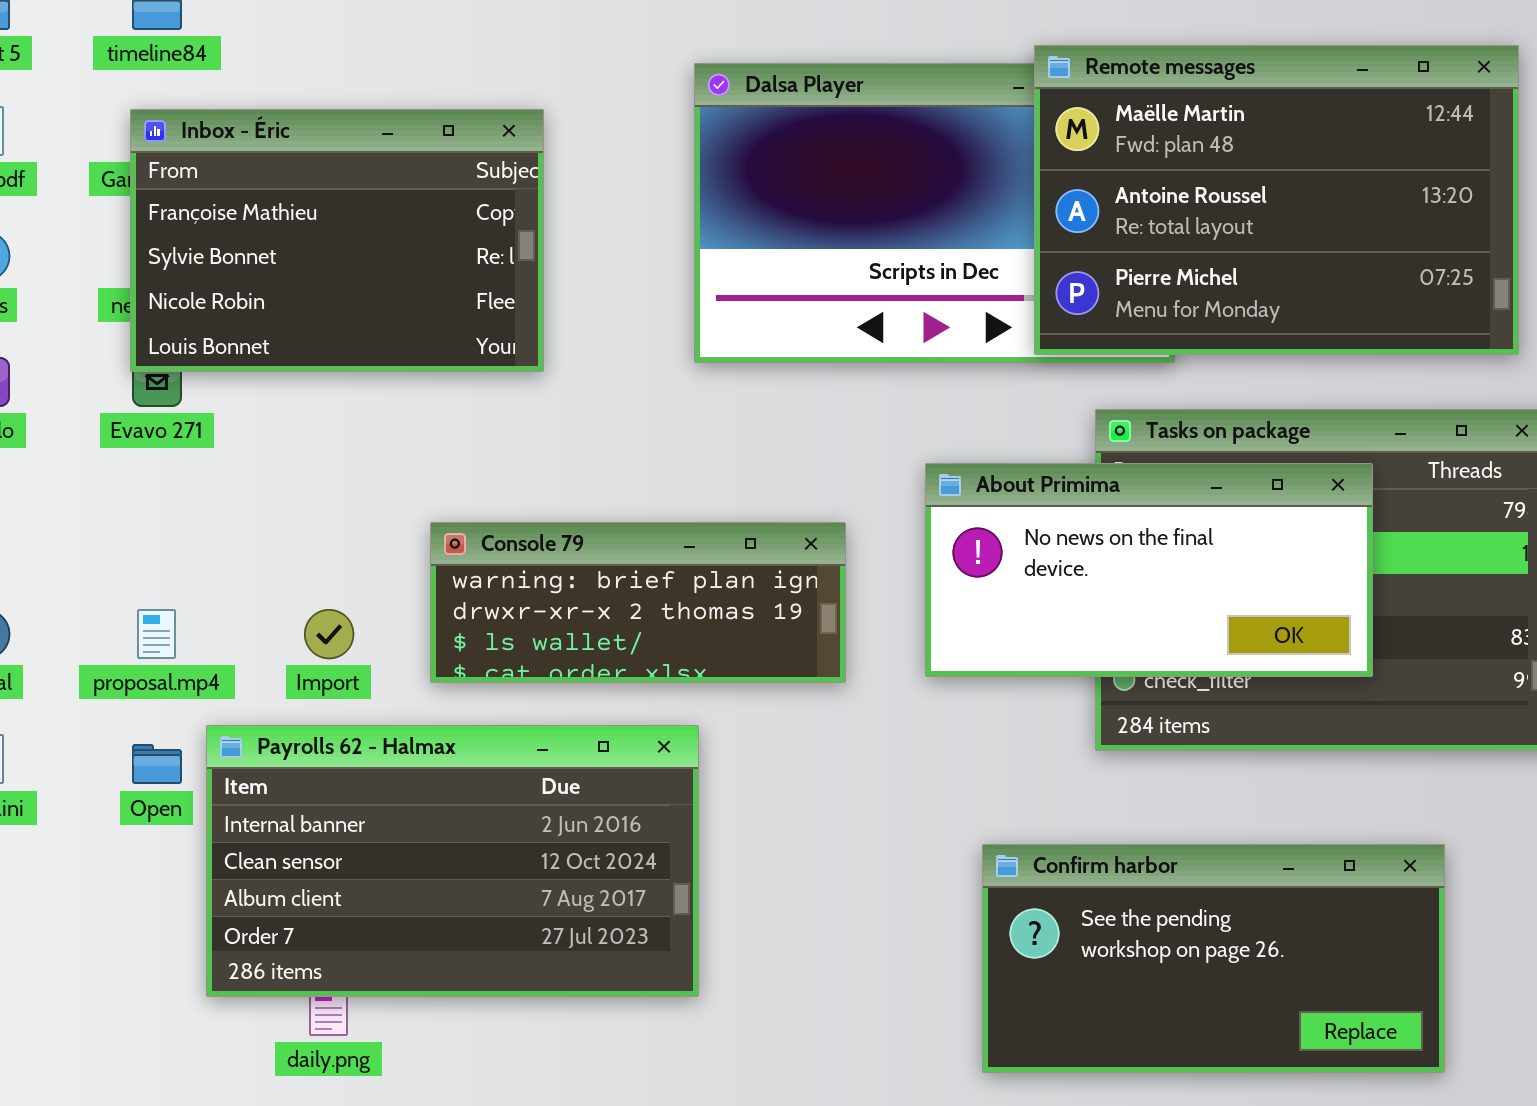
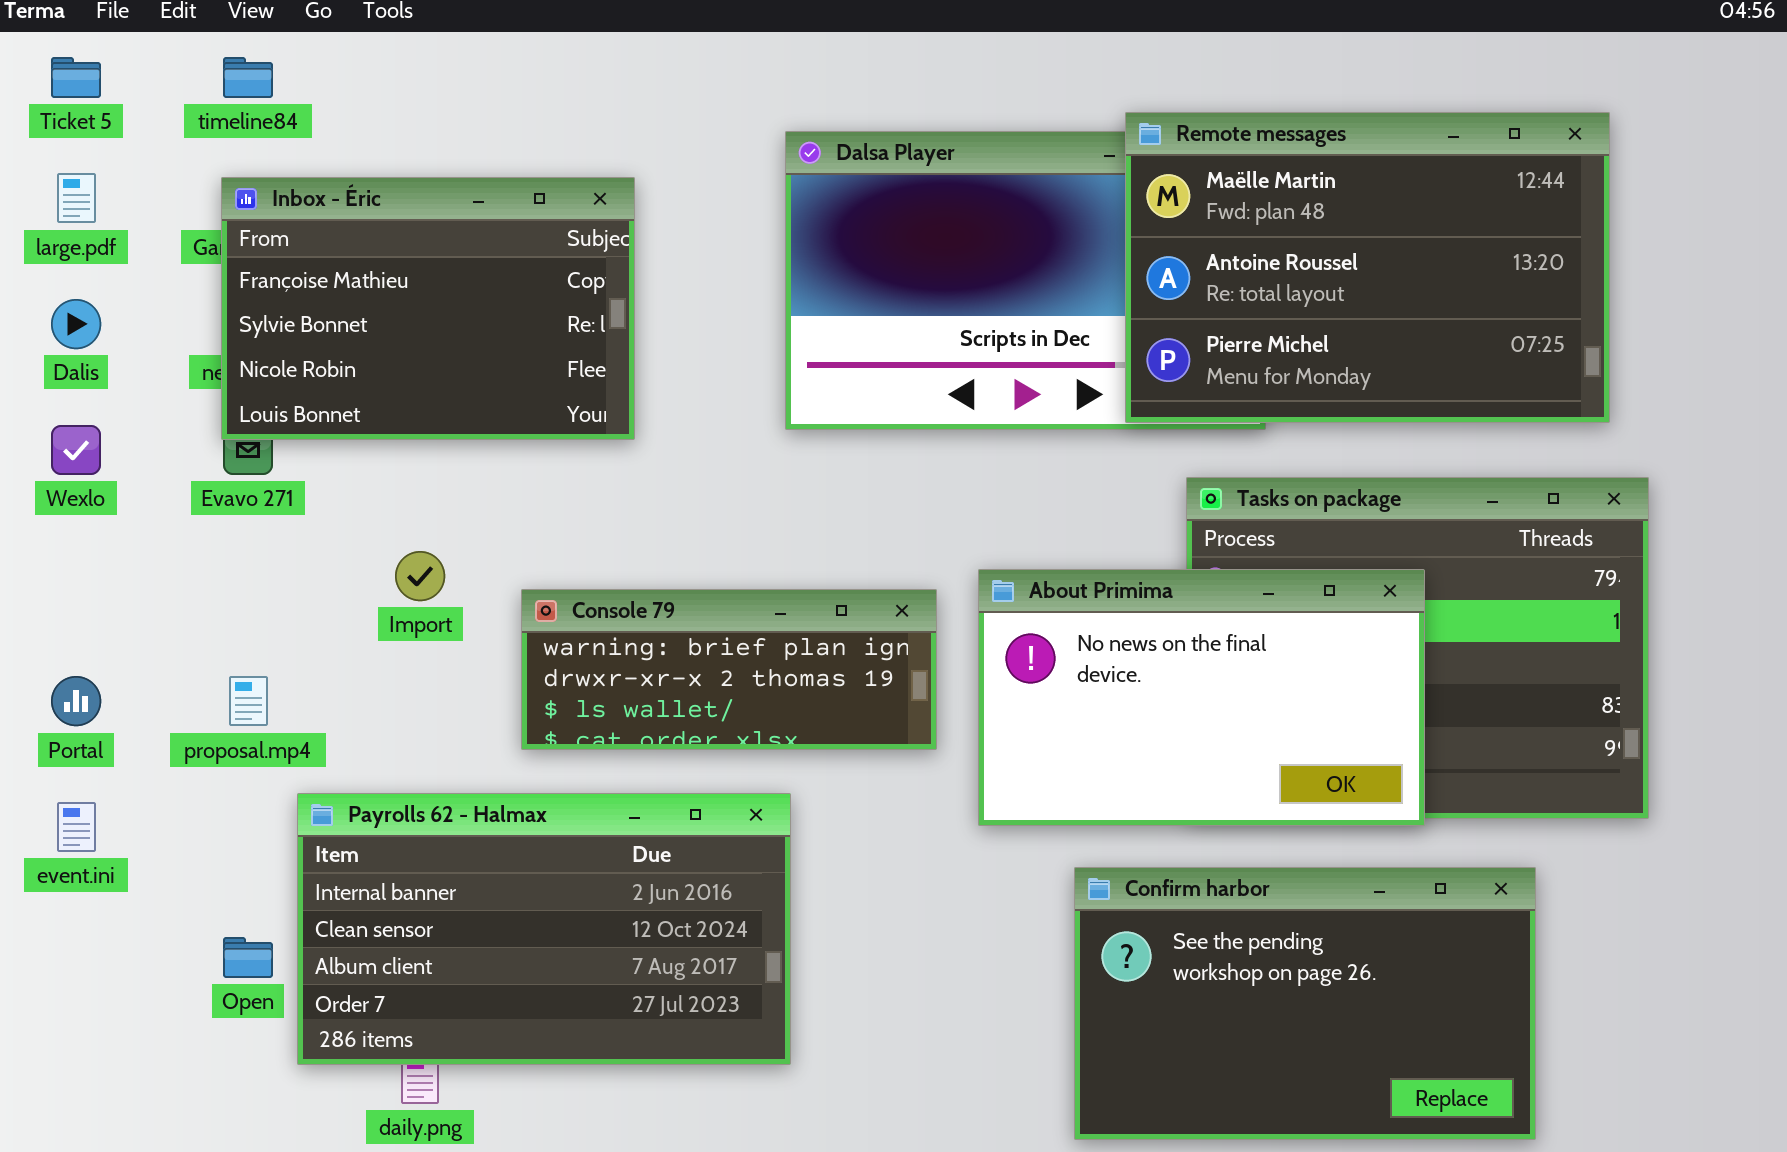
About Primima: [925,463,1373,677] -> [978,569,1425,826], moved, resized
Import: [304,609,354,659] -> [395,551,445,601], moved
Open: [132,744,182,784] -> [223,937,273,978], moved
Confirm harbor: [982,844,1445,1073] -> [1074,867,1536,1140], resized

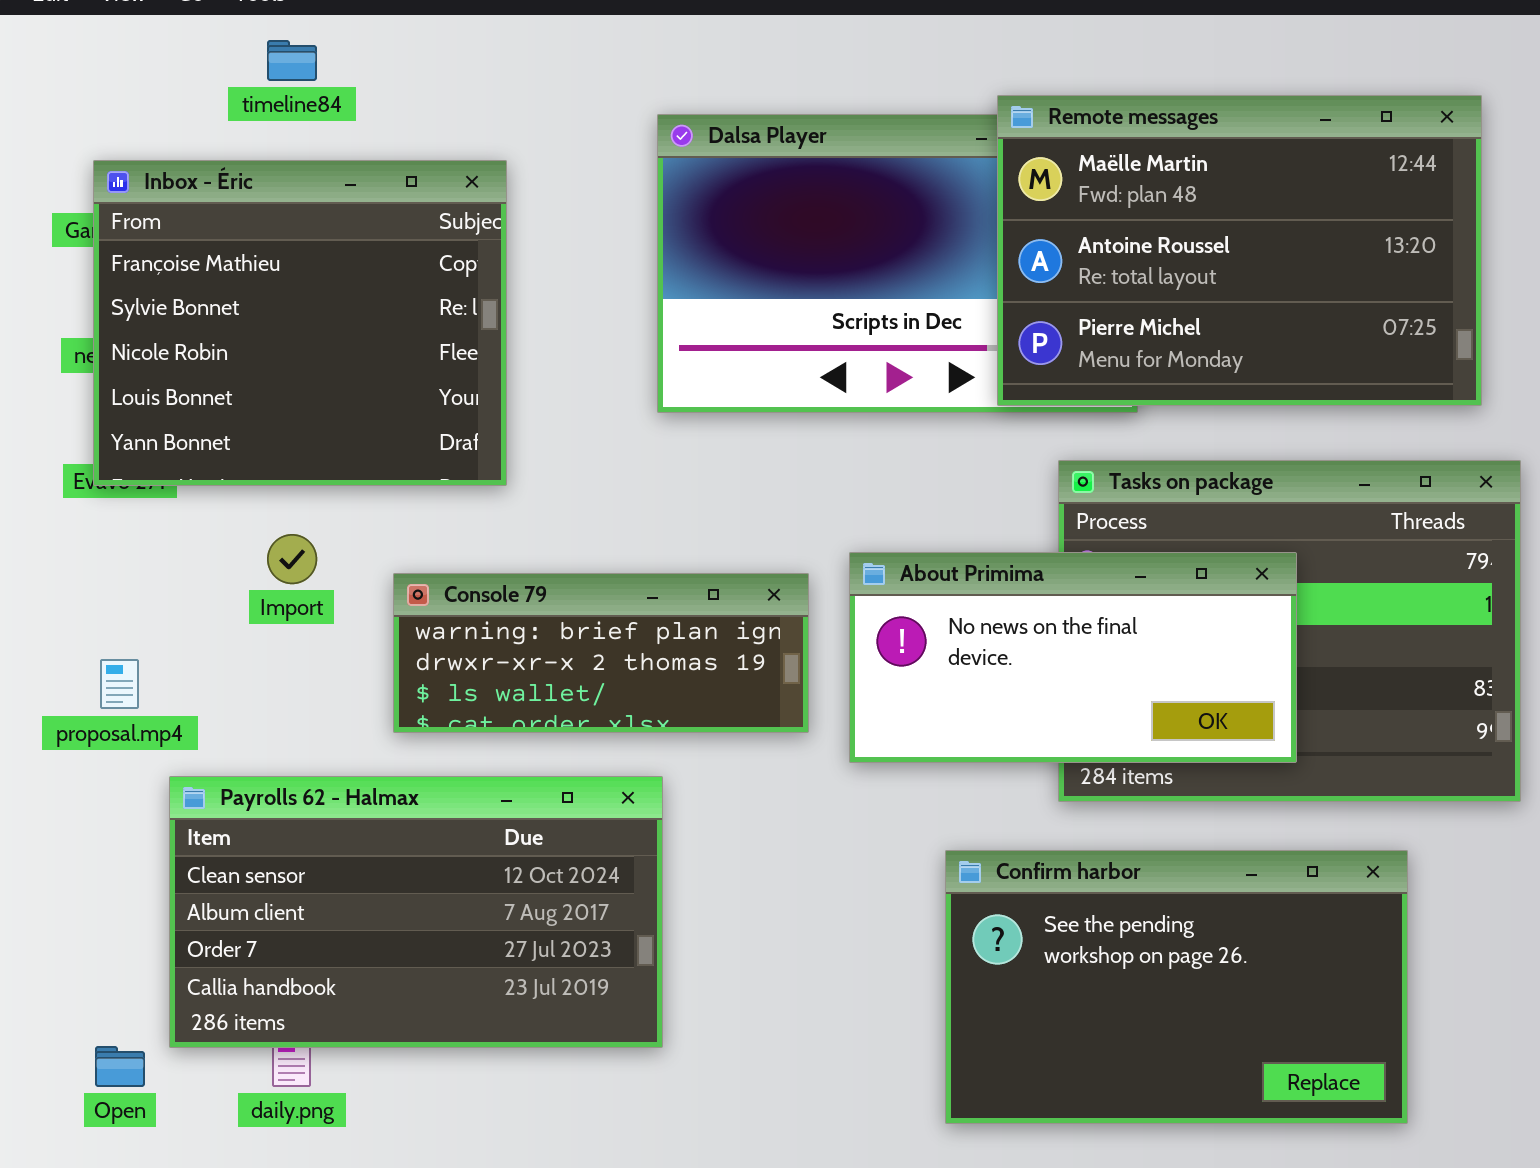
timeline84: [223,57,273,98] -> [267,40,317,81], moved
Inbox - Éric: [221,177,635,440] -> [93,160,507,486], resized
About Primima: [978,569,1425,826] -> [849,552,1297,763], resized
Payrolls 62 - Halmax: [297,793,791,1065] -> [169,776,663,1048], scrolled down 1 row
Open: [223,937,273,978] -> [95,1046,145,1087], moved

